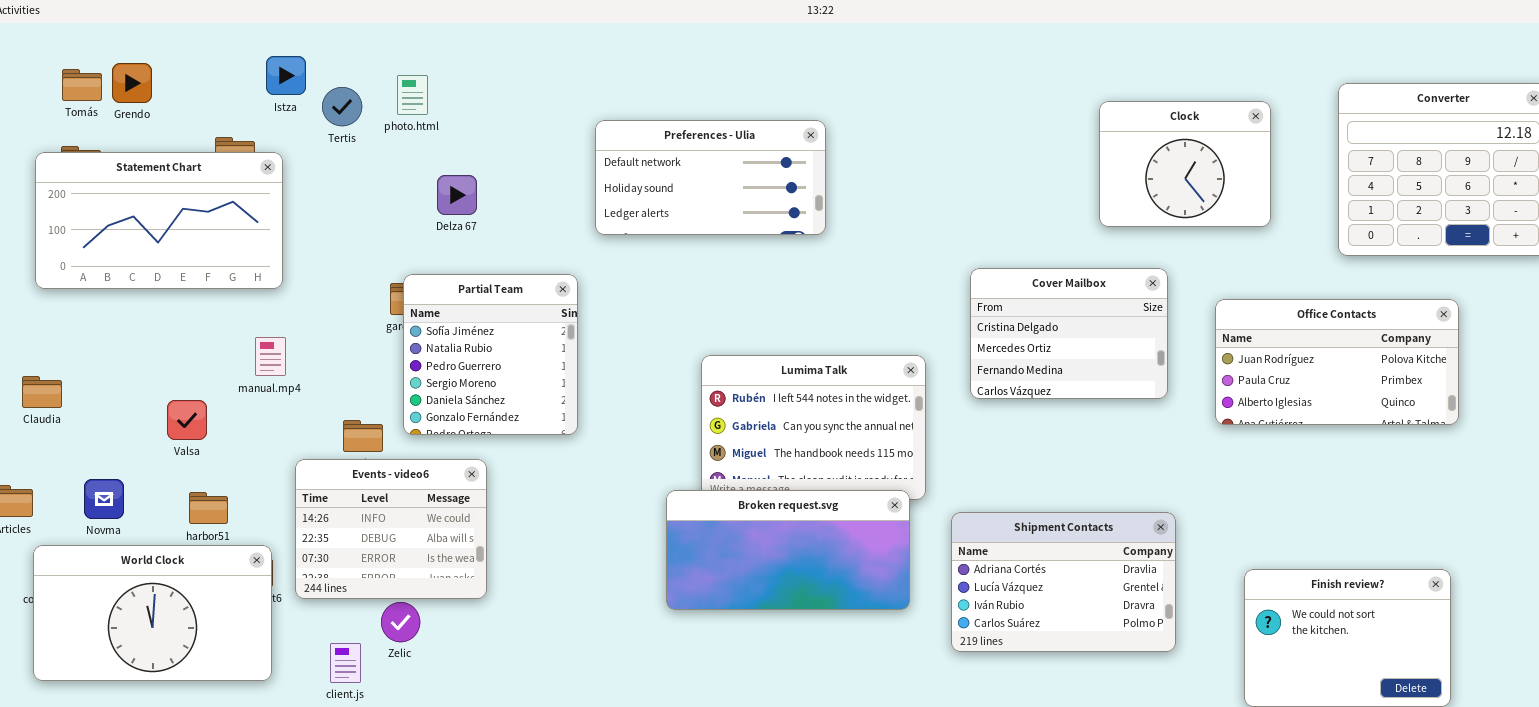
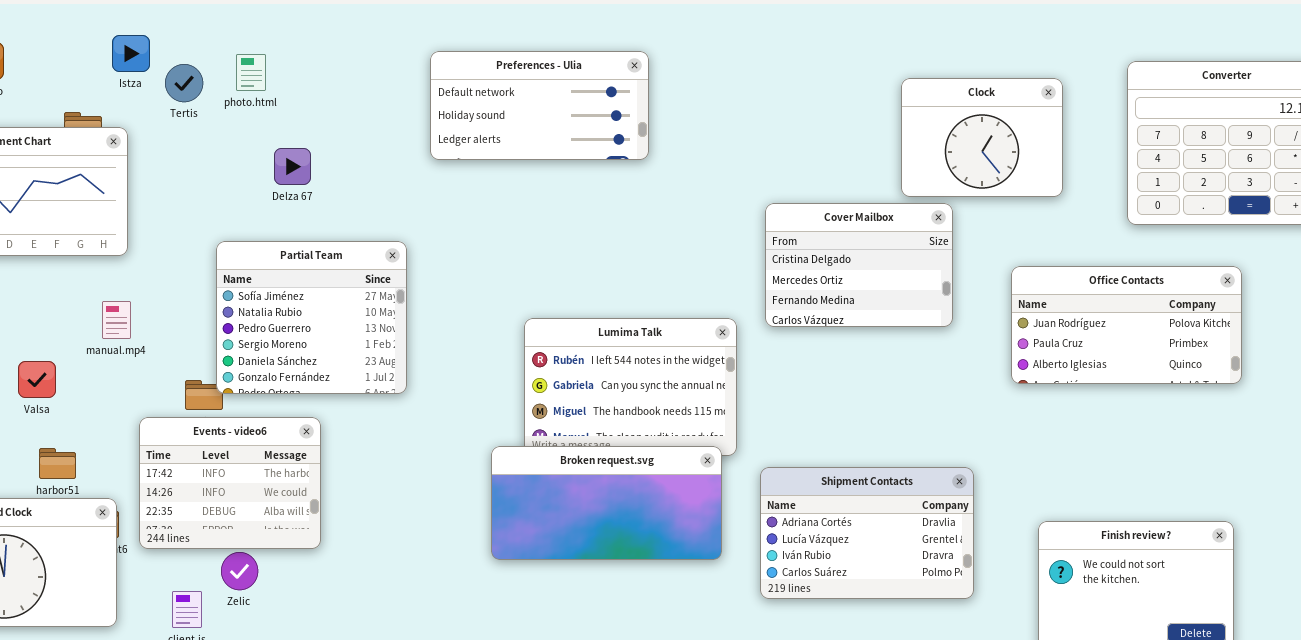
Preferences - Ulia: [595,120,826,235] -> [430,51,649,160], moved
Cover Mailbox: [970,268,1168,399] -> [765,203,953,327], moved
Partial Team: [403,274,578,435] -> [216,241,407,394], resized
Events - video6: [295,459,487,599] -> [139,417,321,549], scrolled up 1 row

